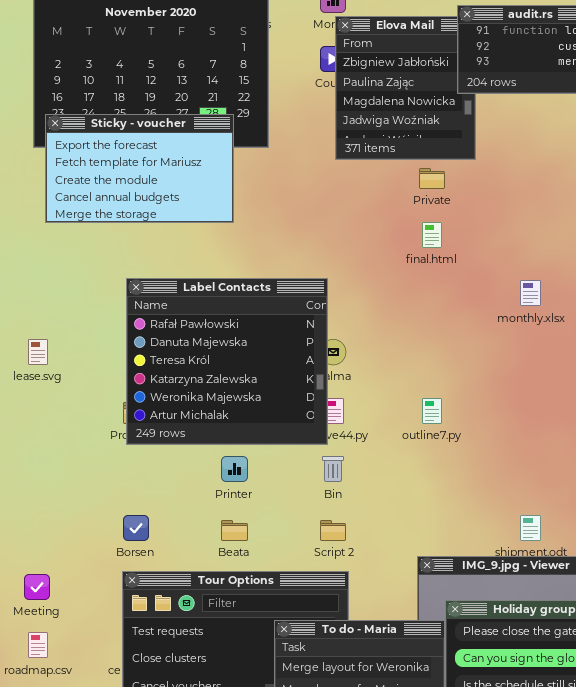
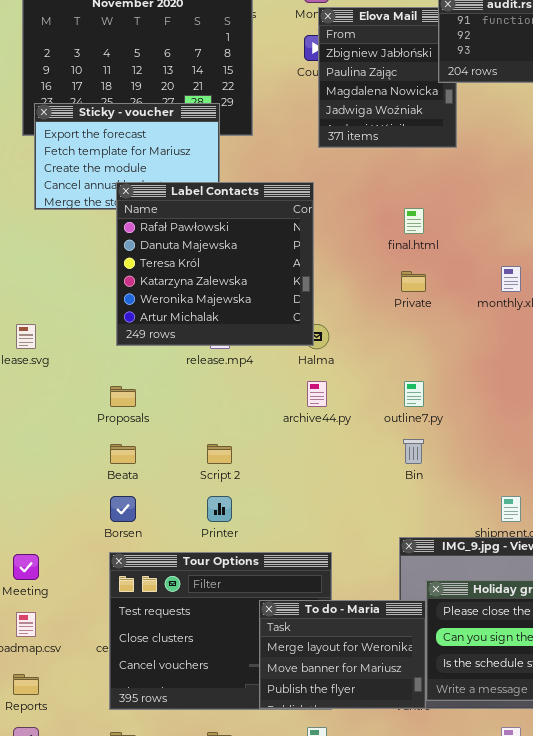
Private: [419,168,445,189] -> [401,271,426,292], moved
Label Contacts: [126,278,328,445] -> [116,182,314,346], moved
Printer: [221,456,248,482] -> [207,496,232,522], moved
Bin: [322,456,344,482] -> [403,439,424,464], moved
Beata: [221,520,248,541] -> [110,444,136,464], moved
Script 2: [320,520,346,541] -> [207,444,232,464], moved

